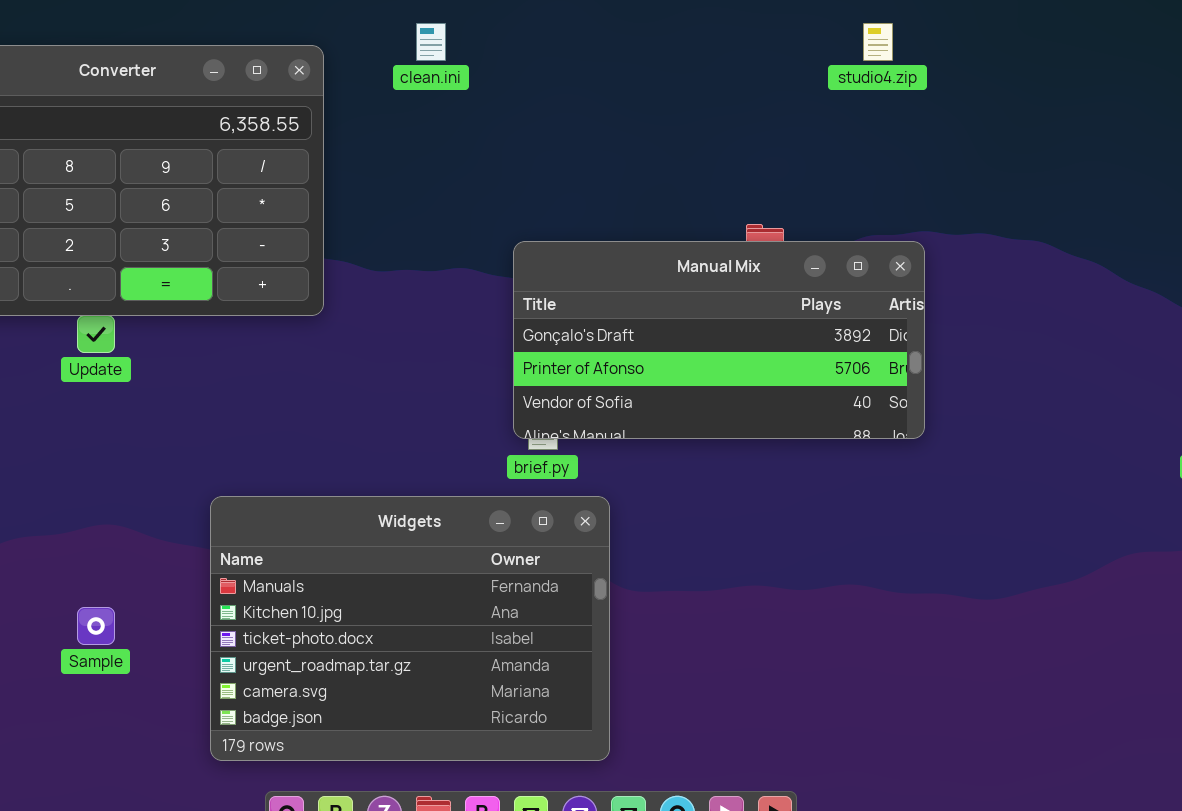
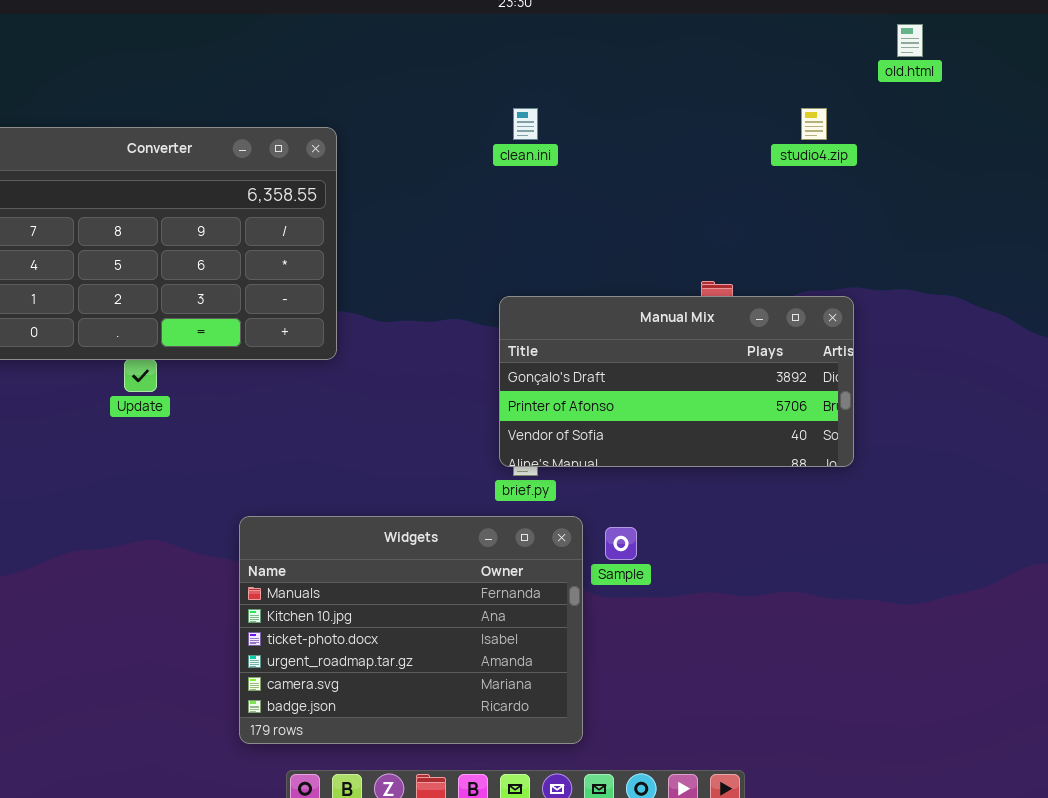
clean.ini: [416,23,446,61] -> [513,108,538,140], moved
Sample: [77,607,115,645] -> [605,527,637,560], moved

